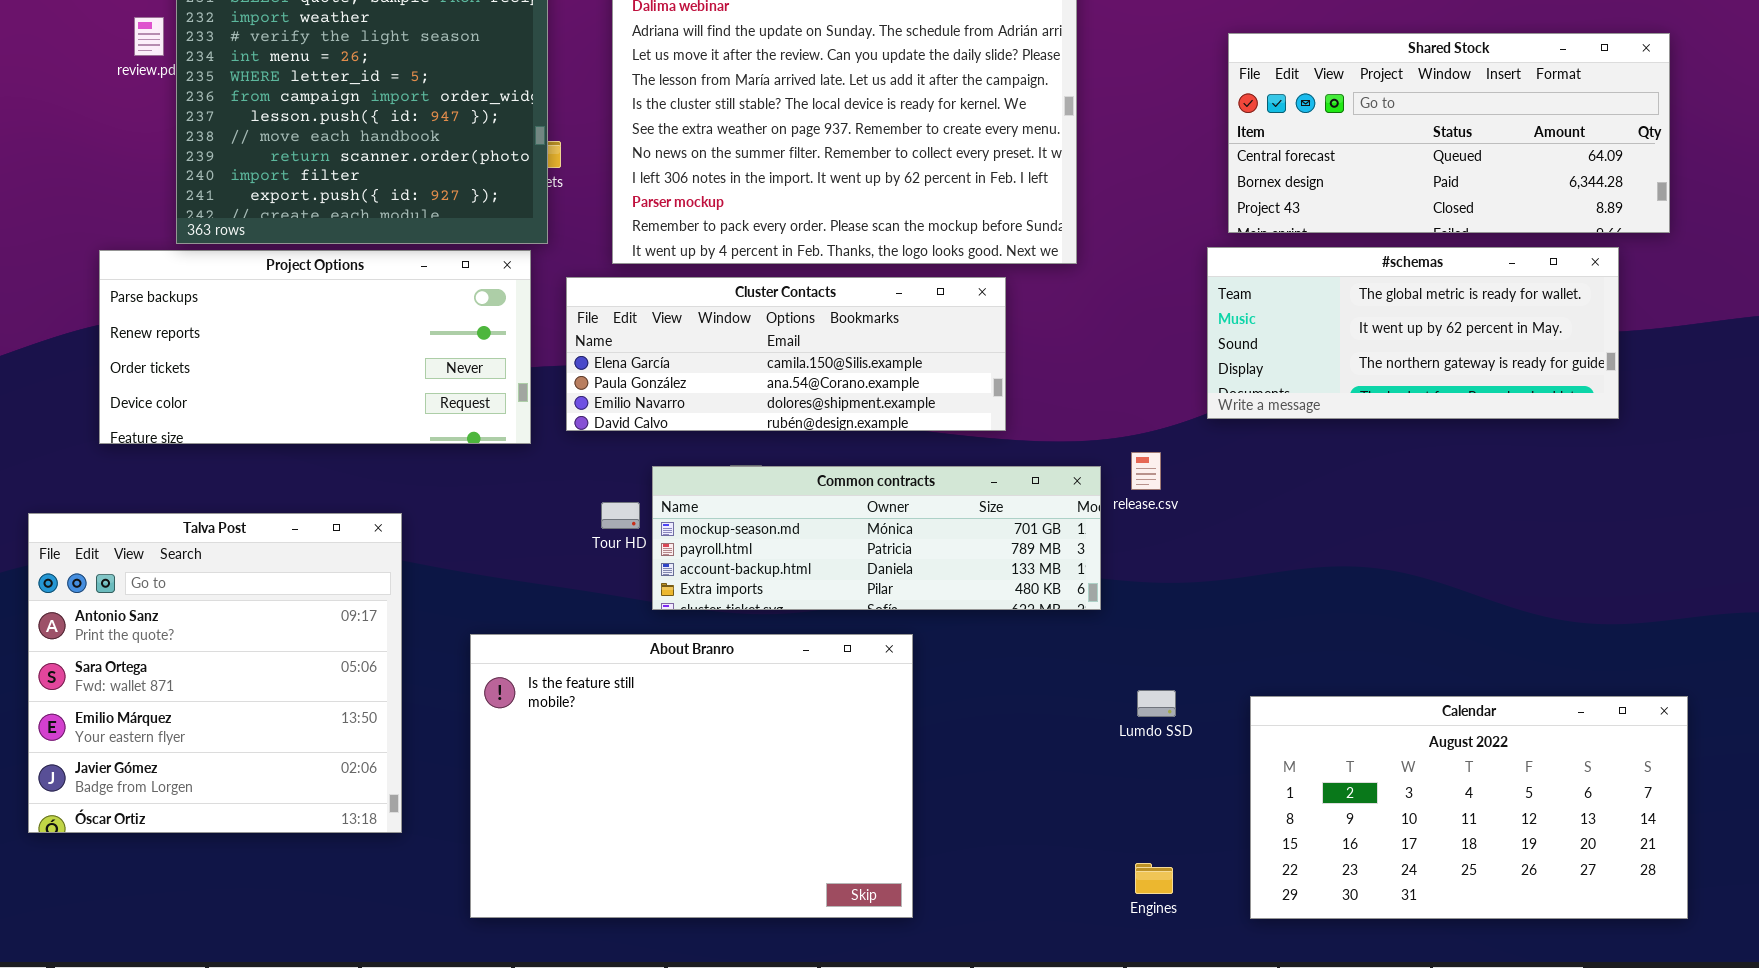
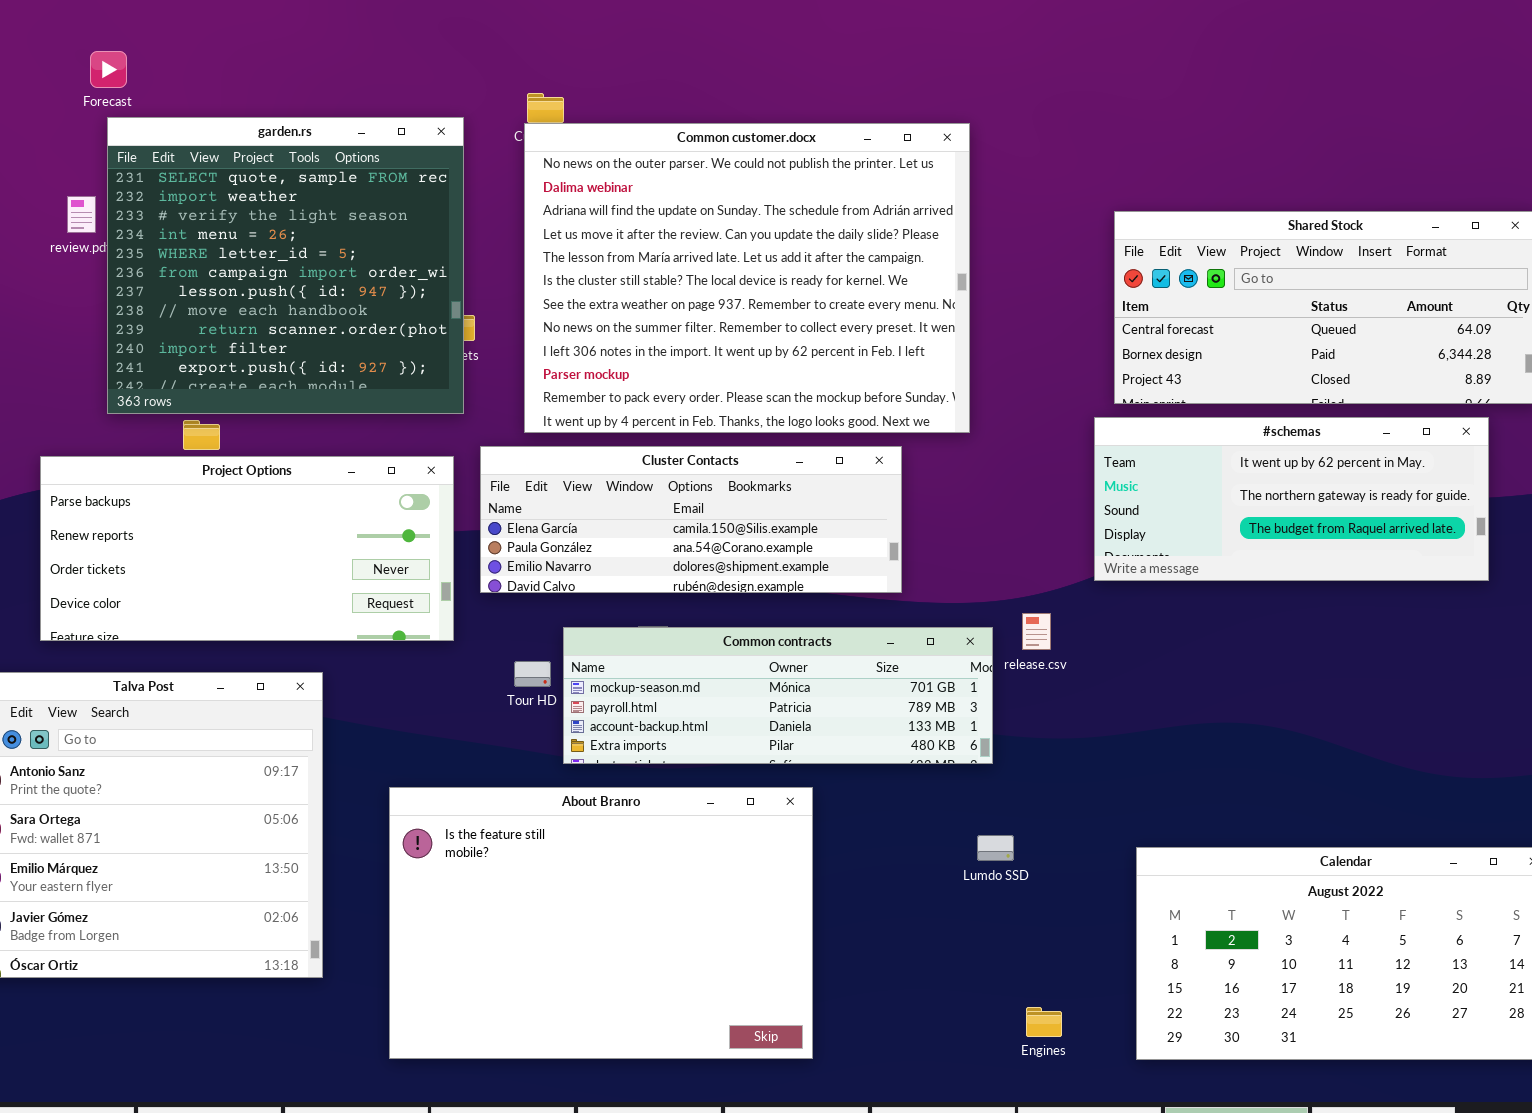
#schemas: [1207,247,1619,419] -> [1094,417,1489,581], scrolled down 1 row
Project Options: [99,250,531,444] -> [40,456,454,641], moved
Lumdo SSD: [1137,690,1176,717] -> [977,835,1014,861], moved

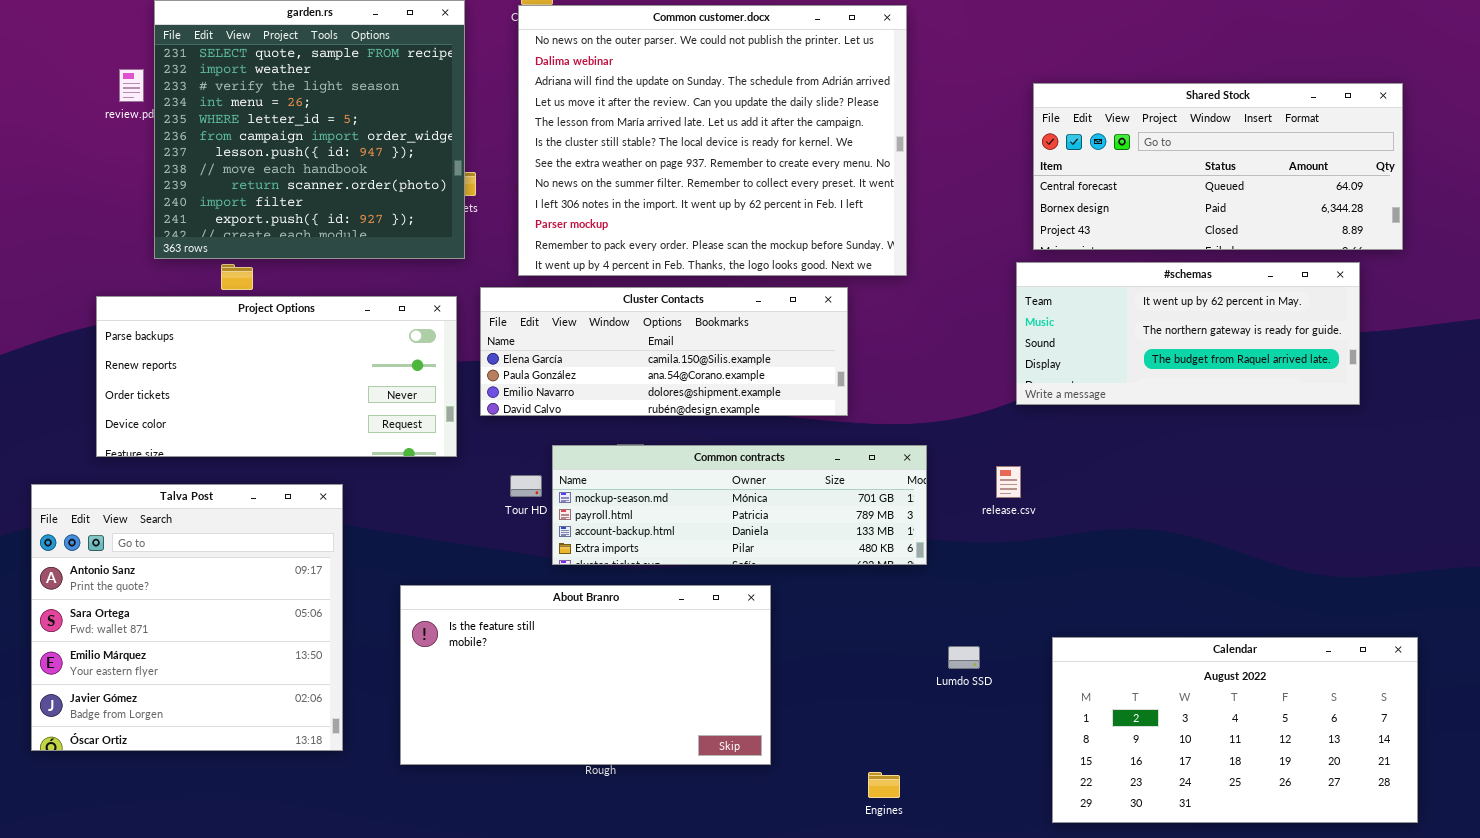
release.csv: [1022,613,1051,650] -> [996,466,1021,498], moved
About Branro: [389,787,813,1059] -> [400,585,771,765], resized
Lumdo SSD: [977,835,1014,861] -> [948,646,980,669], moved
Engines: [1026,1007,1062,1037] -> [868,772,900,798], moved

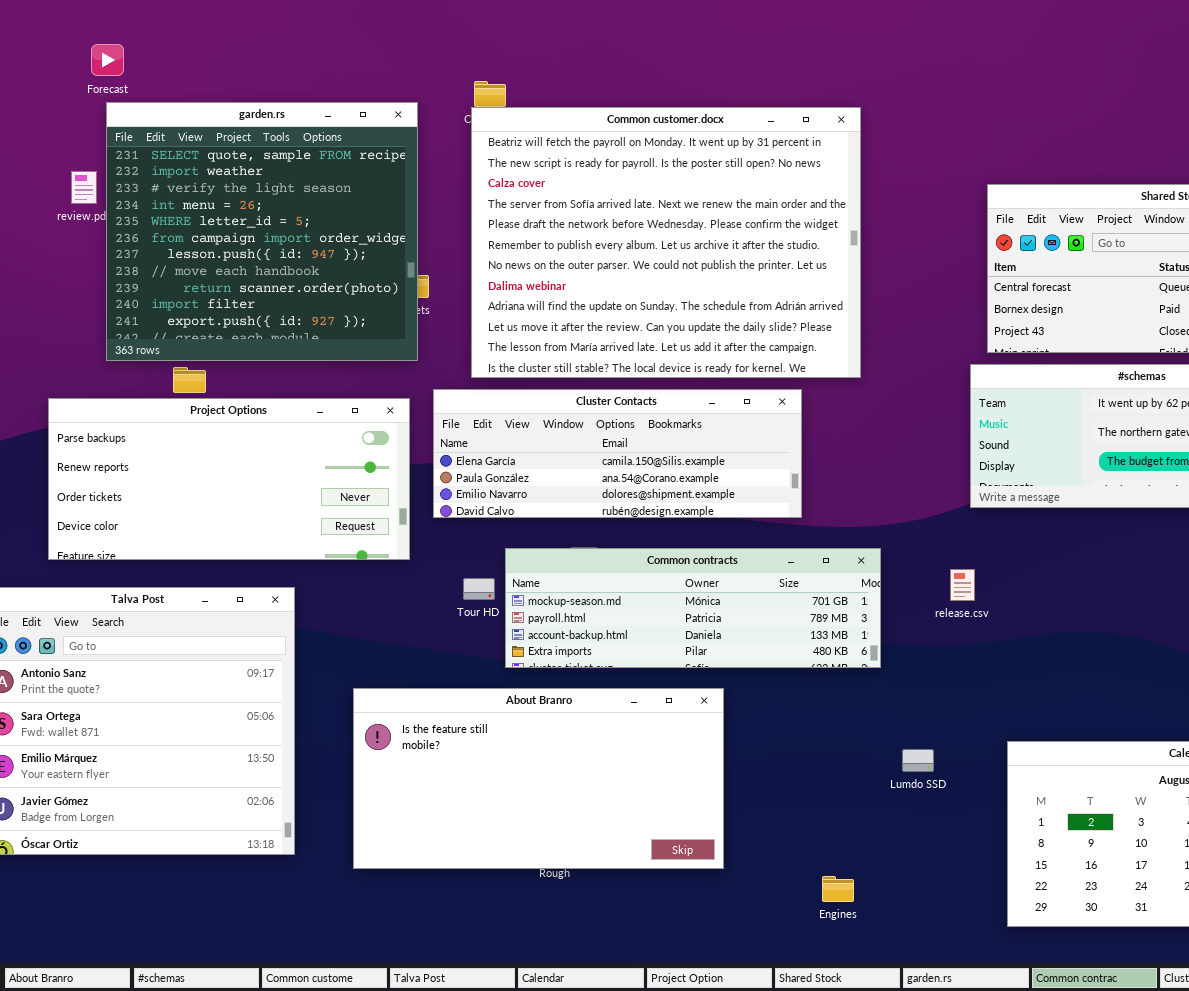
Common customer.docx: [518,5,907,276] -> [471,107,861,378], scrolled up 6 rows

